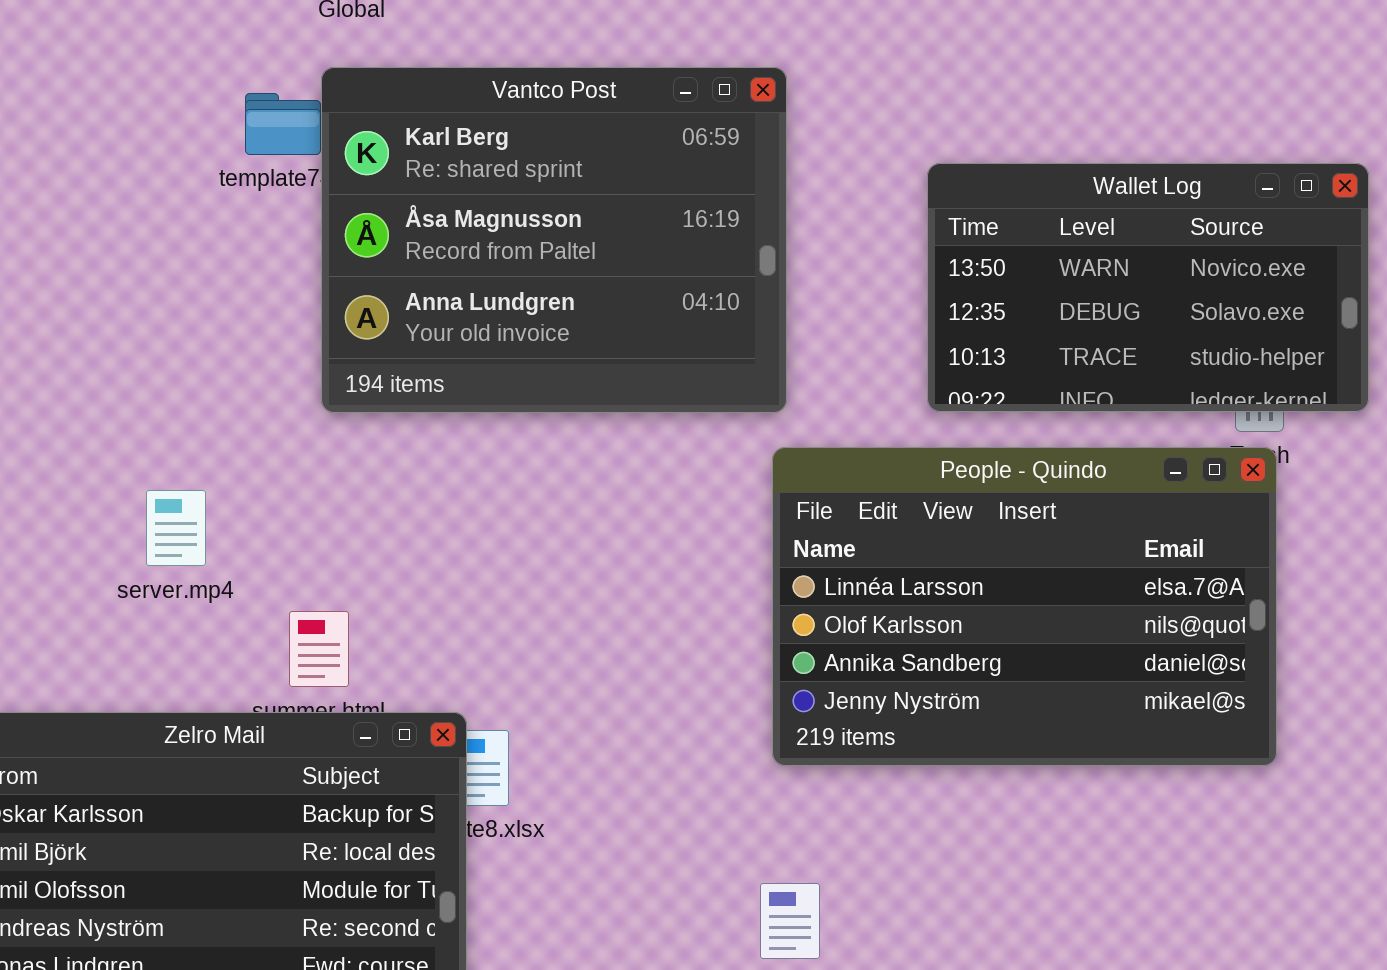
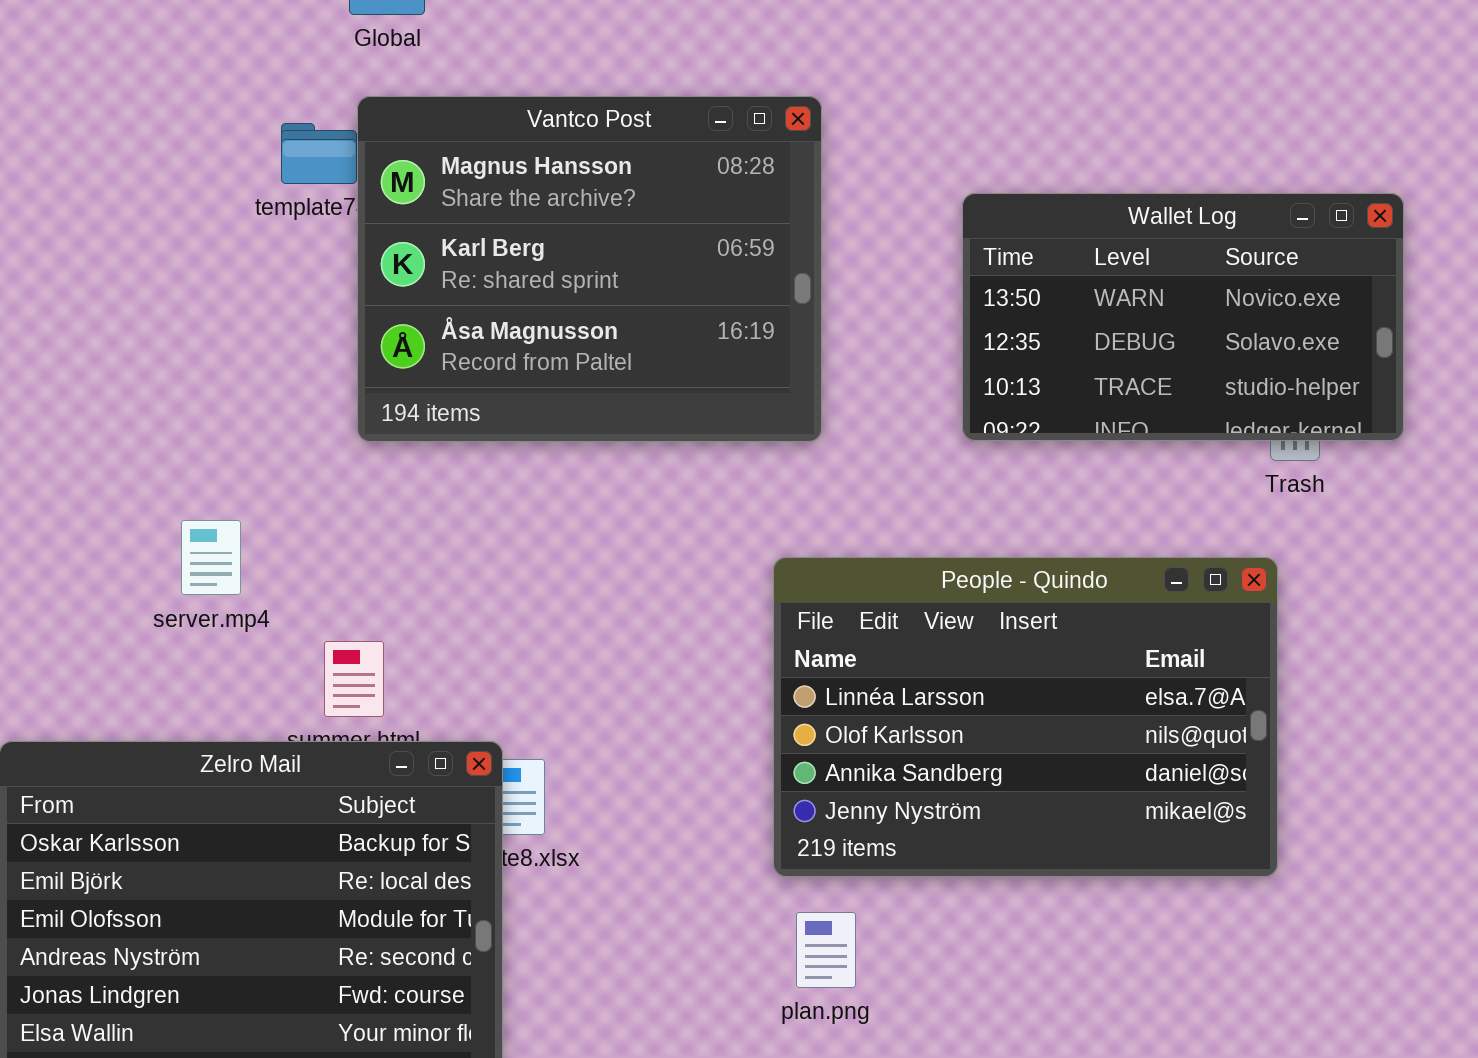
Vantco Post: [321,67,787,413] -> [357,96,822,442], scrolled up 1 row
People - Quindo: [772,447,1277,766] -> [773,557,1278,877], moved

